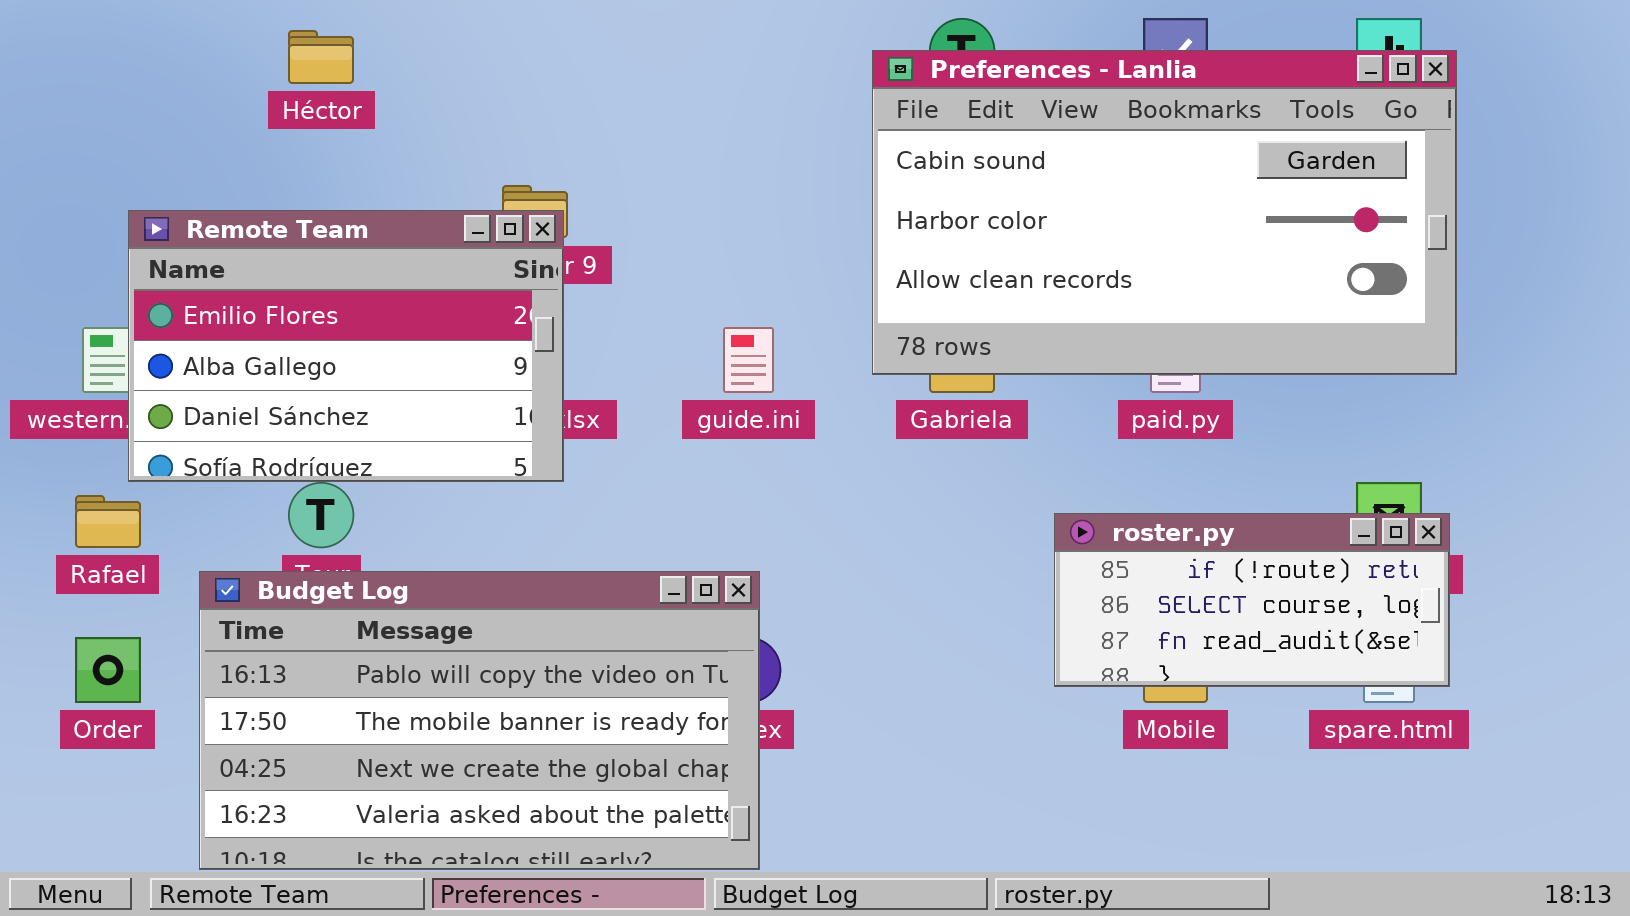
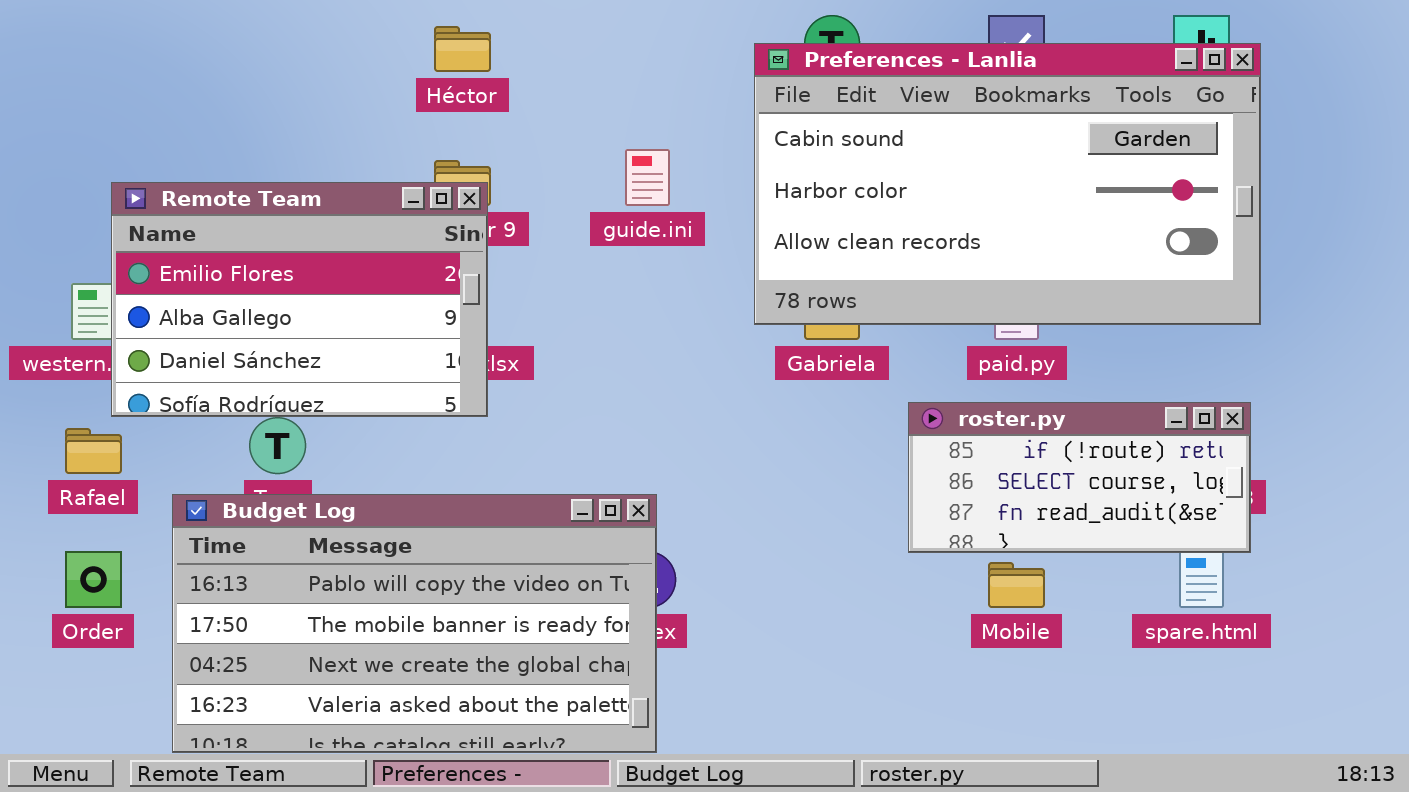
Héctor: [288,30,354,84] -> [434,26,491,72], moved
guide.ini: [723,327,774,393] -> [625,149,670,206], moved
roster.py: [1054,513,1450,687] -> [908,402,1251,553], moved

